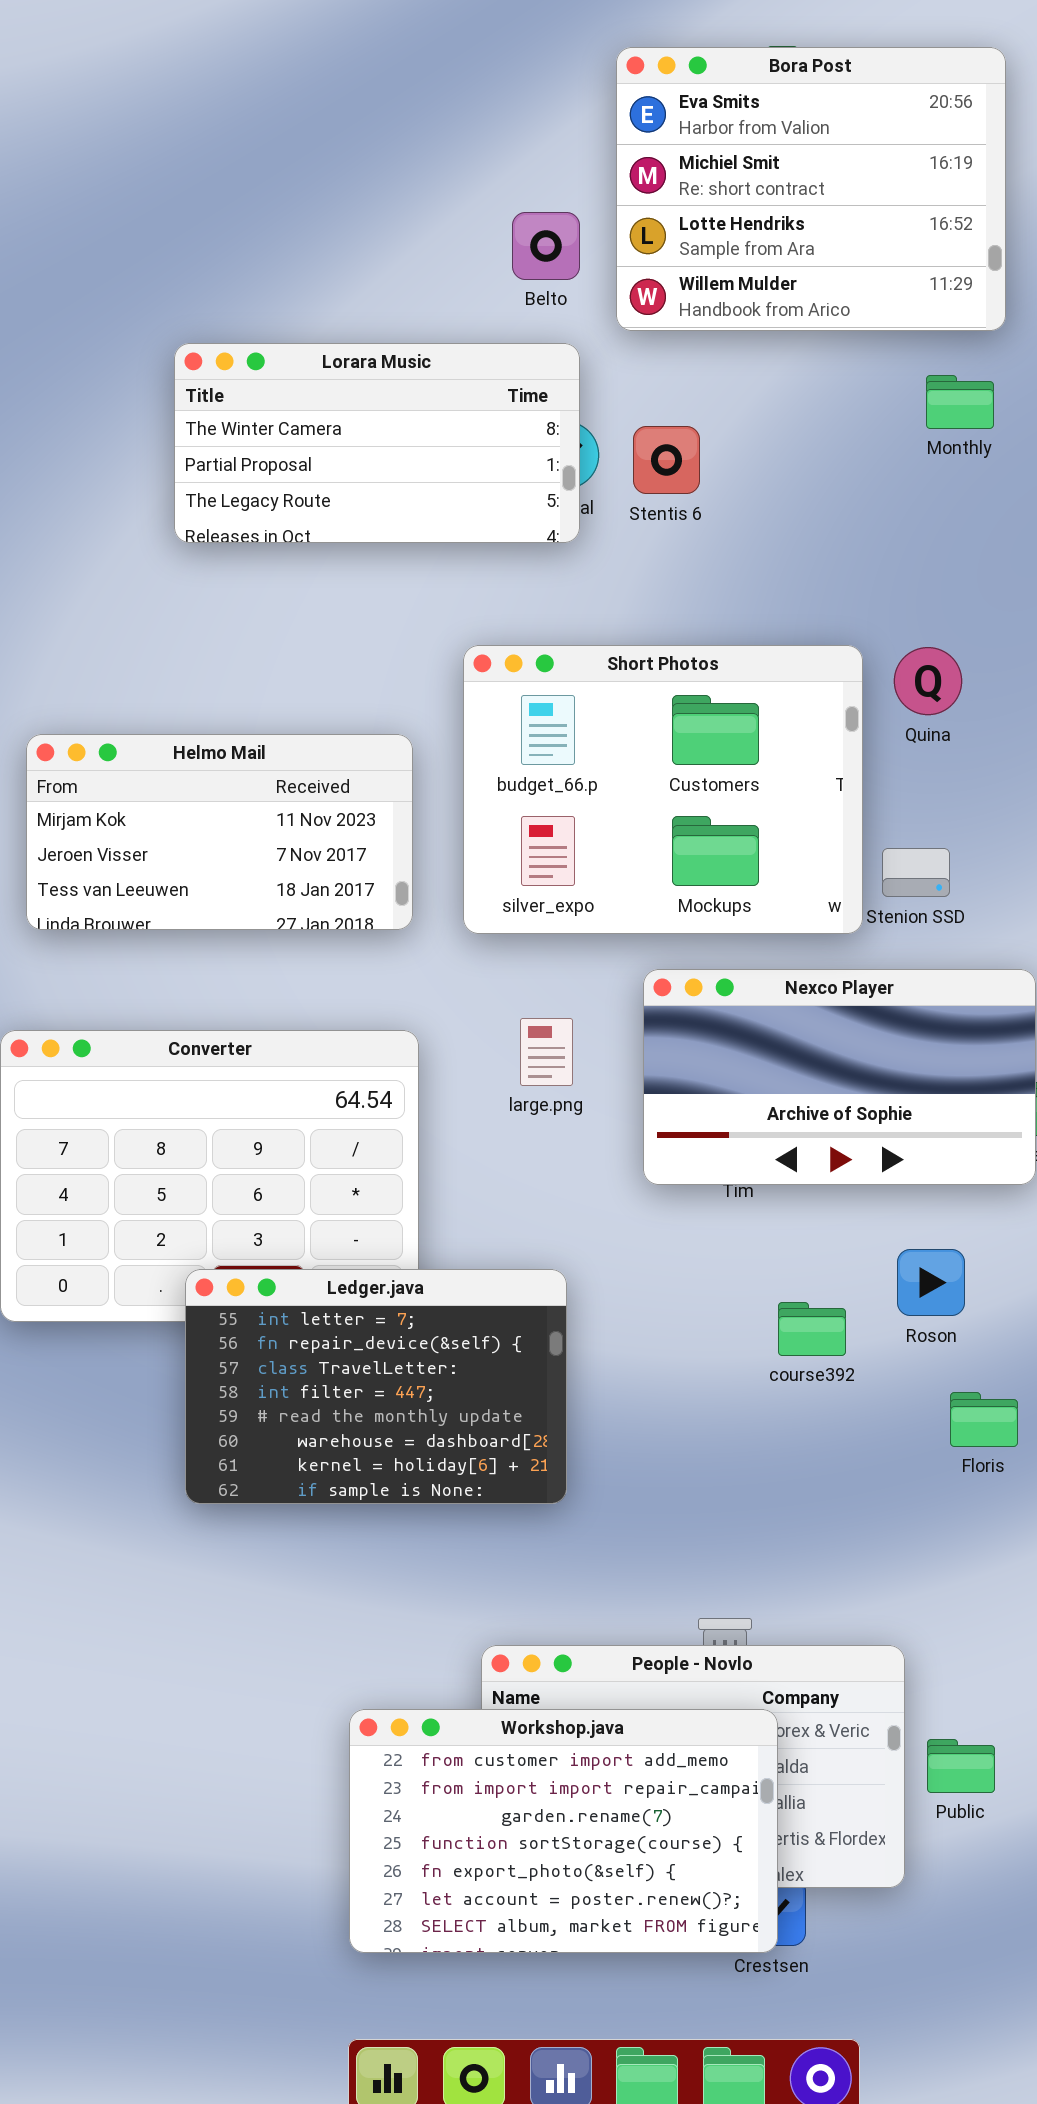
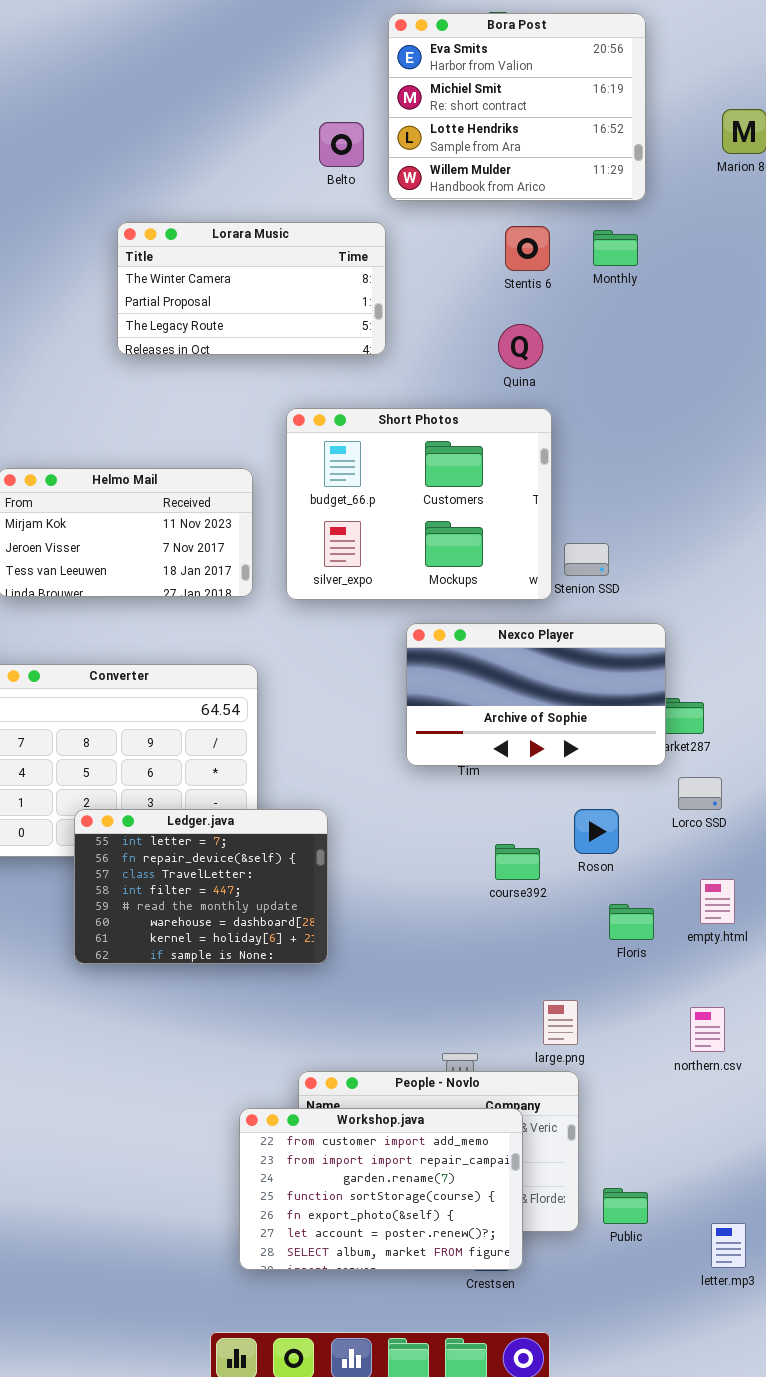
Lorara Music: [174,343,580,543] -> [117,222,386,355], moved
Stentis 6: [633,426,700,494] -> [505,226,550,271], moved
Quina: [894,647,962,715] -> [498,324,543,369], moved
large.png: [520,1018,573,1086] -> [543,1000,578,1045], moved
Ledger.java: [185,1269,567,1504] -> [74,809,328,964], moved
Workshop.java: [349,1709,778,1953] -> [239,1108,523,1270], moved
Public: [927,1739,995,1793] -> [603,1188,648,1224], moved

